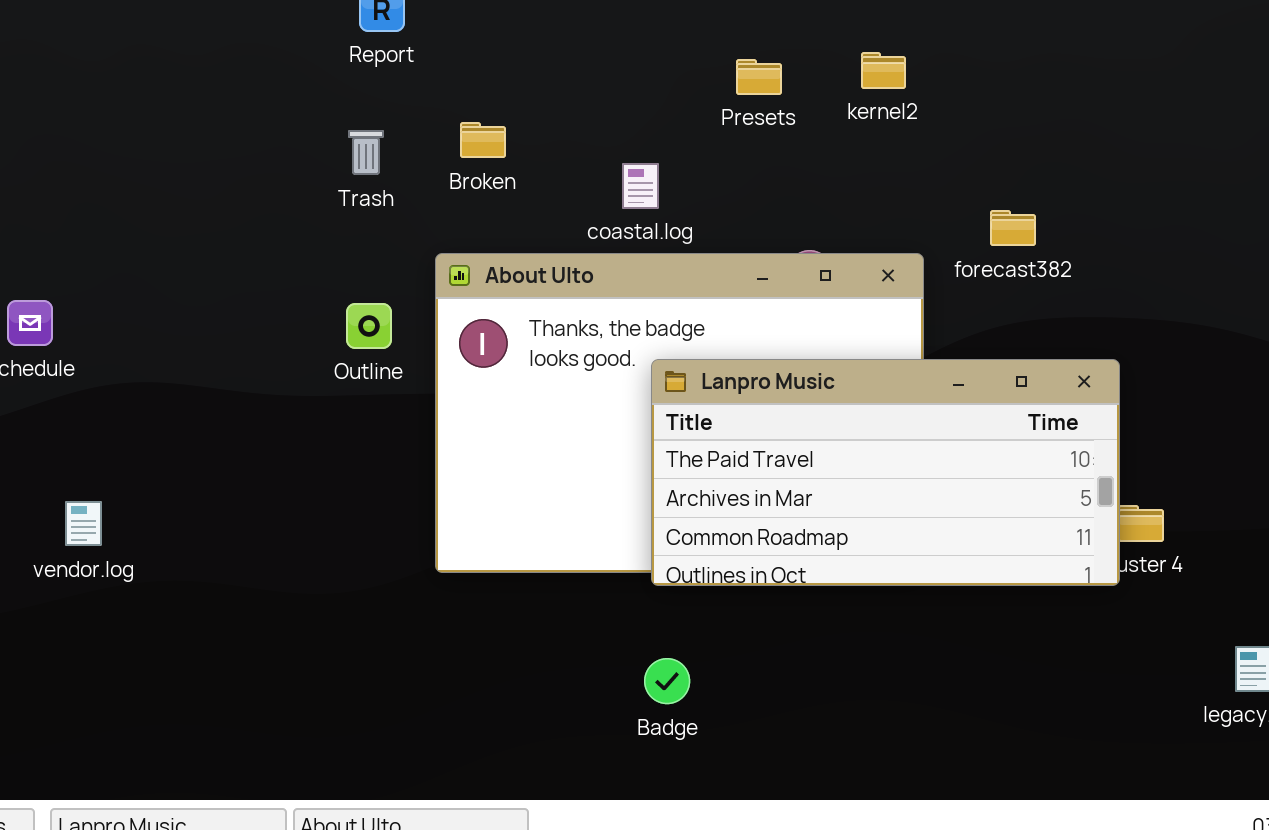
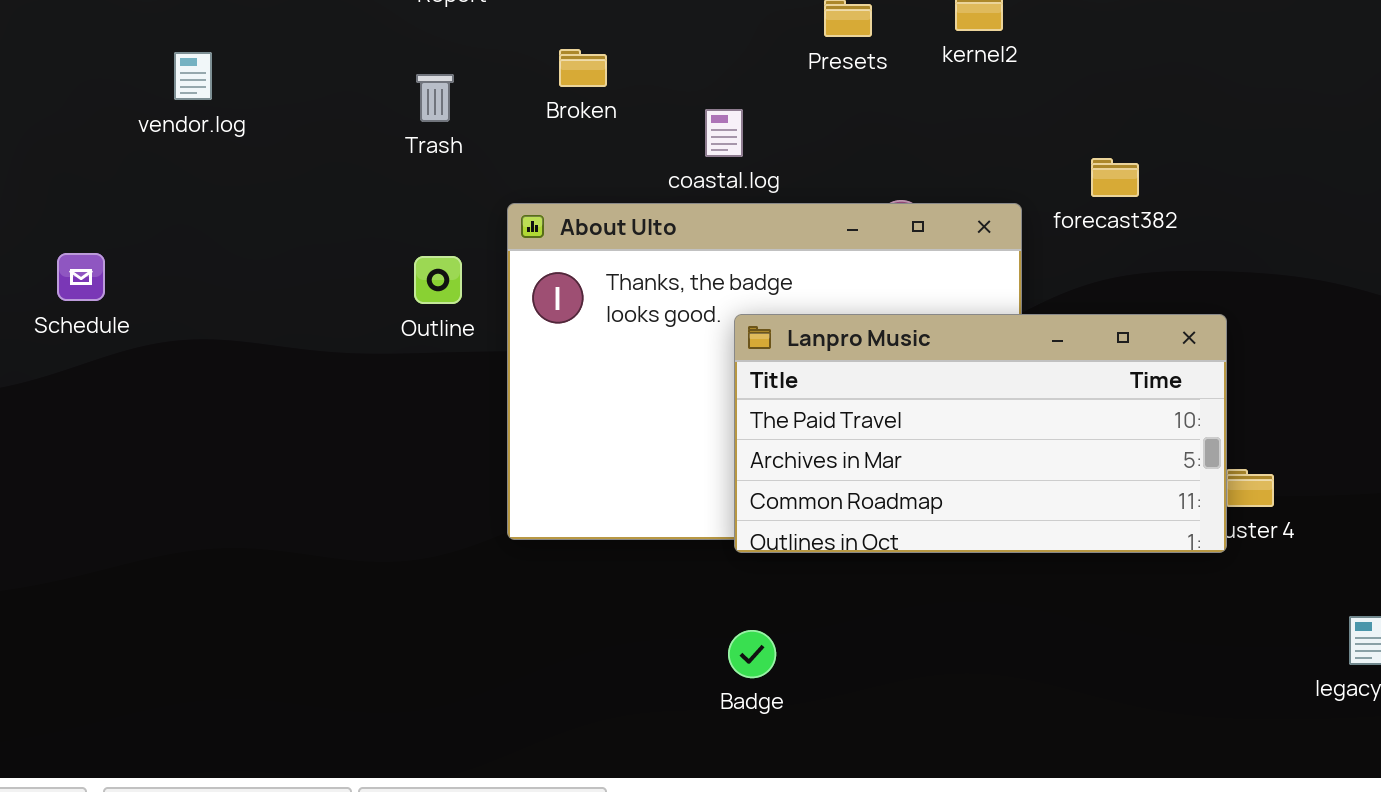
Broken: [460,122,506,158] -> [559,49,607,87], moved
vendor.log: [65,501,102,546] -> [174,52,212,100], moved

